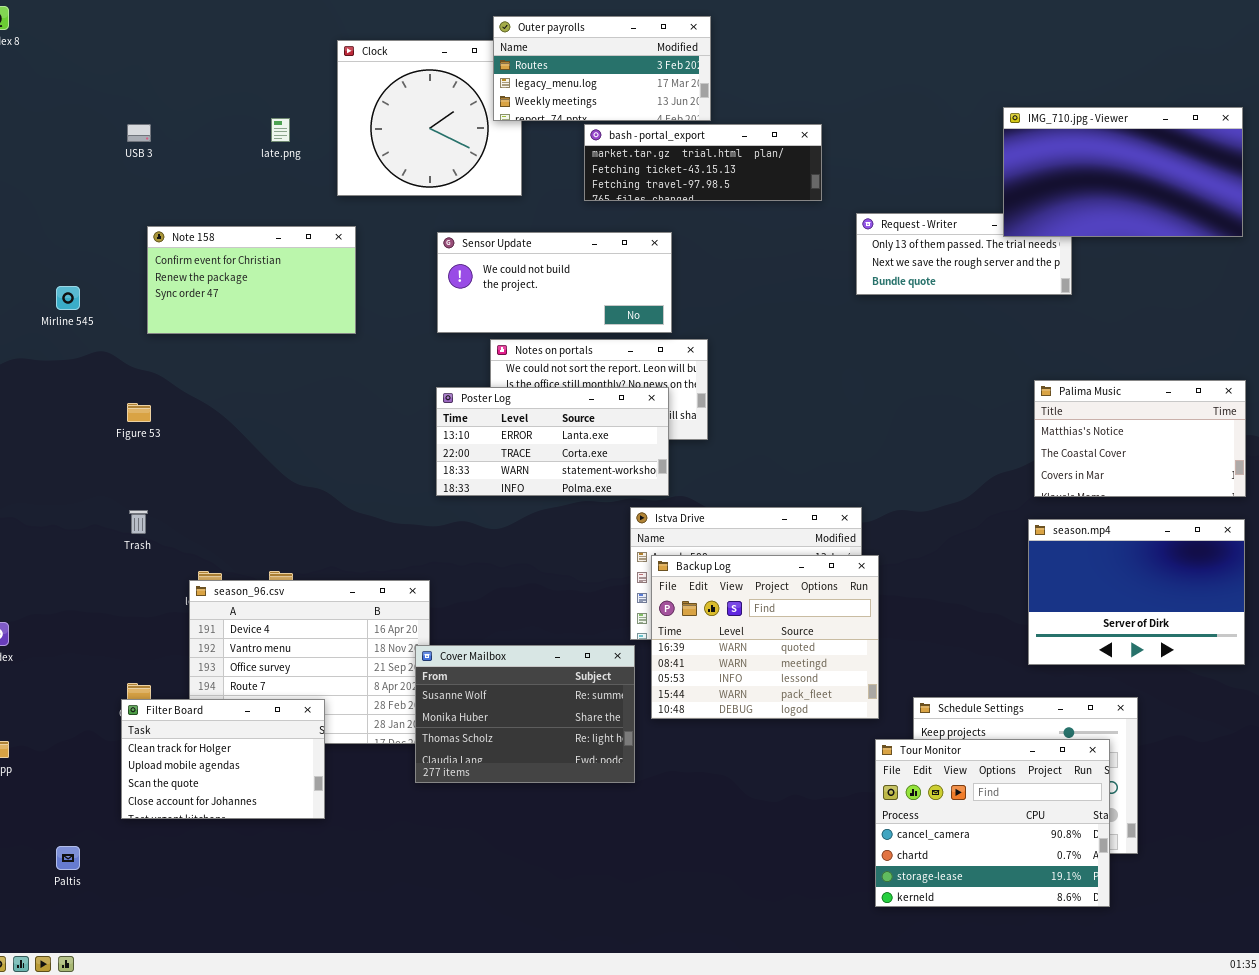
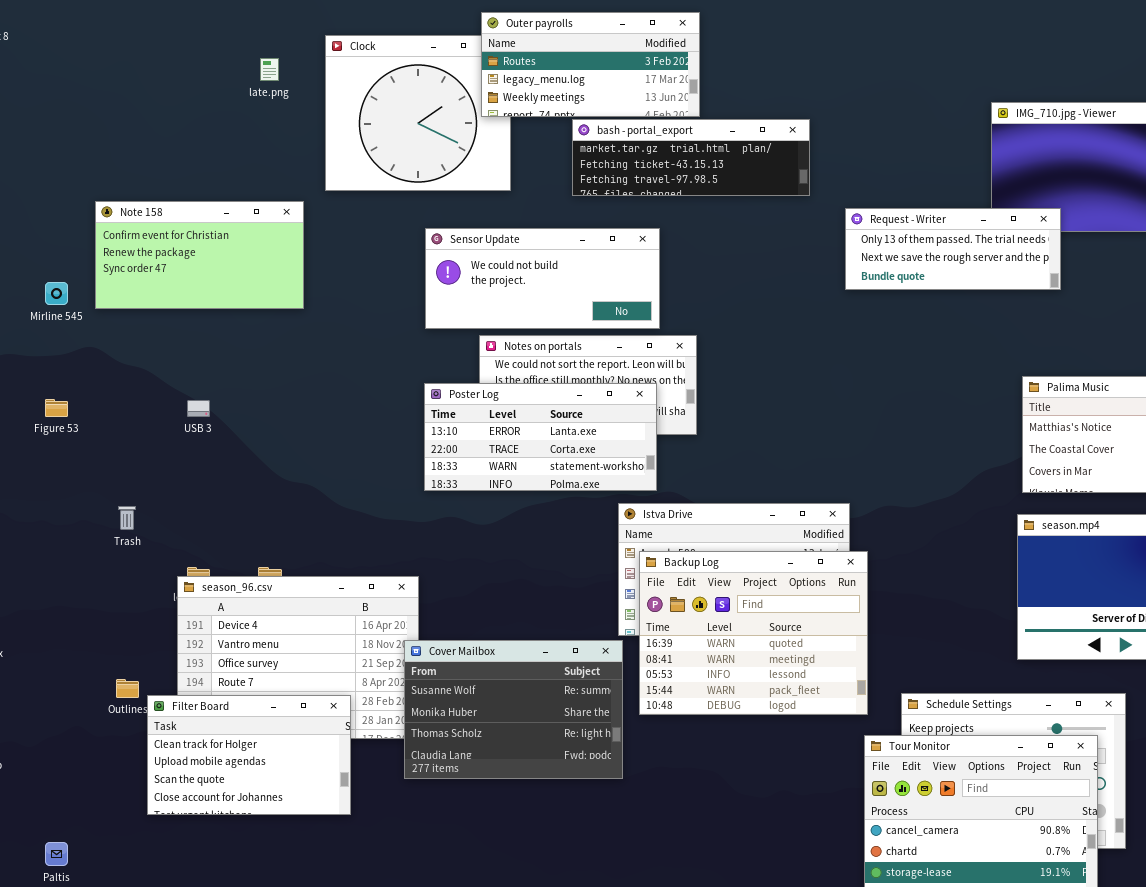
late.png: [271,118,290,142] -> [260,58,279,81], moved
USB 3: [127,124,151,142] -> [187,400,210,417], moved
Request - Writer: [856,213,1072,295] -> [845,208,1061,290], raised
Note 158: [147,226,356,334] -> [95,201,304,309], moved
Figure 53: [127,403,151,422] -> [45,399,68,417], moved
Filter Board: [121,699,325,819] -> [147,695,351,815], moved

